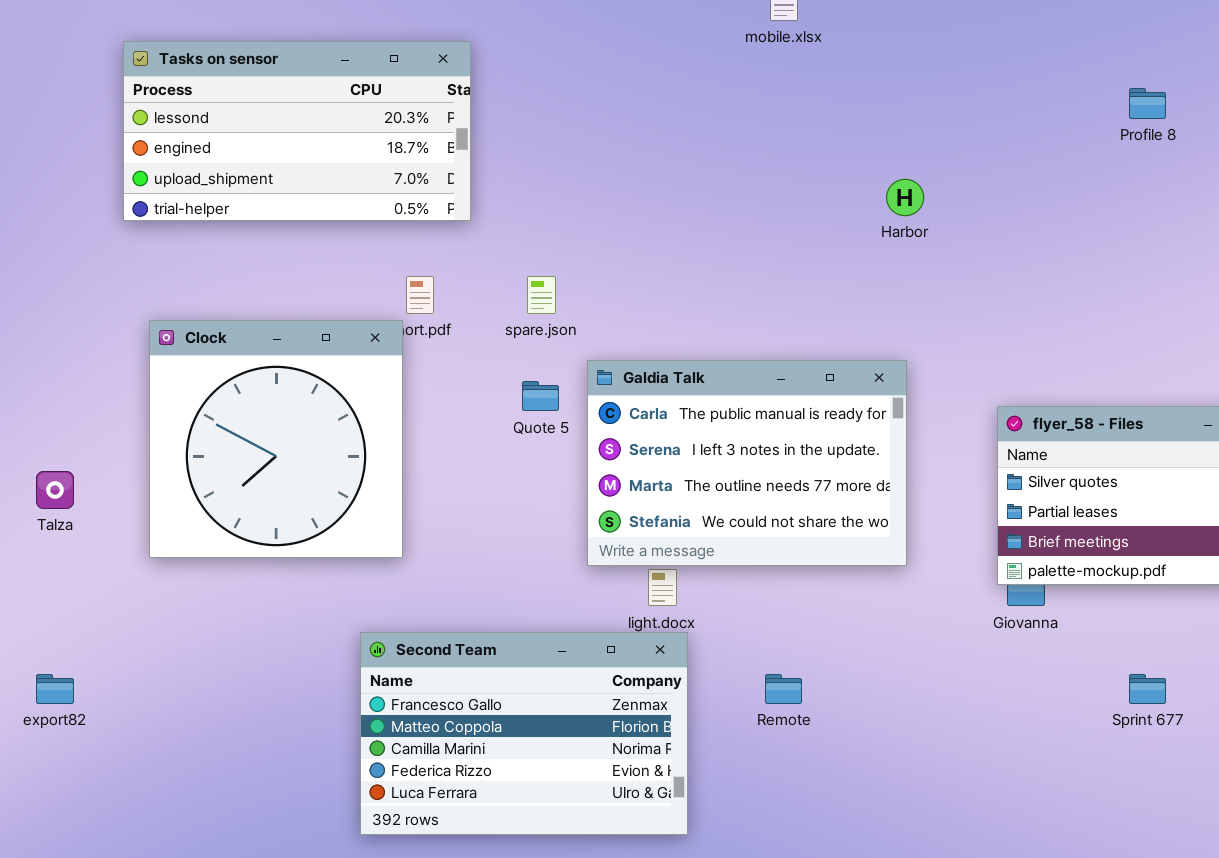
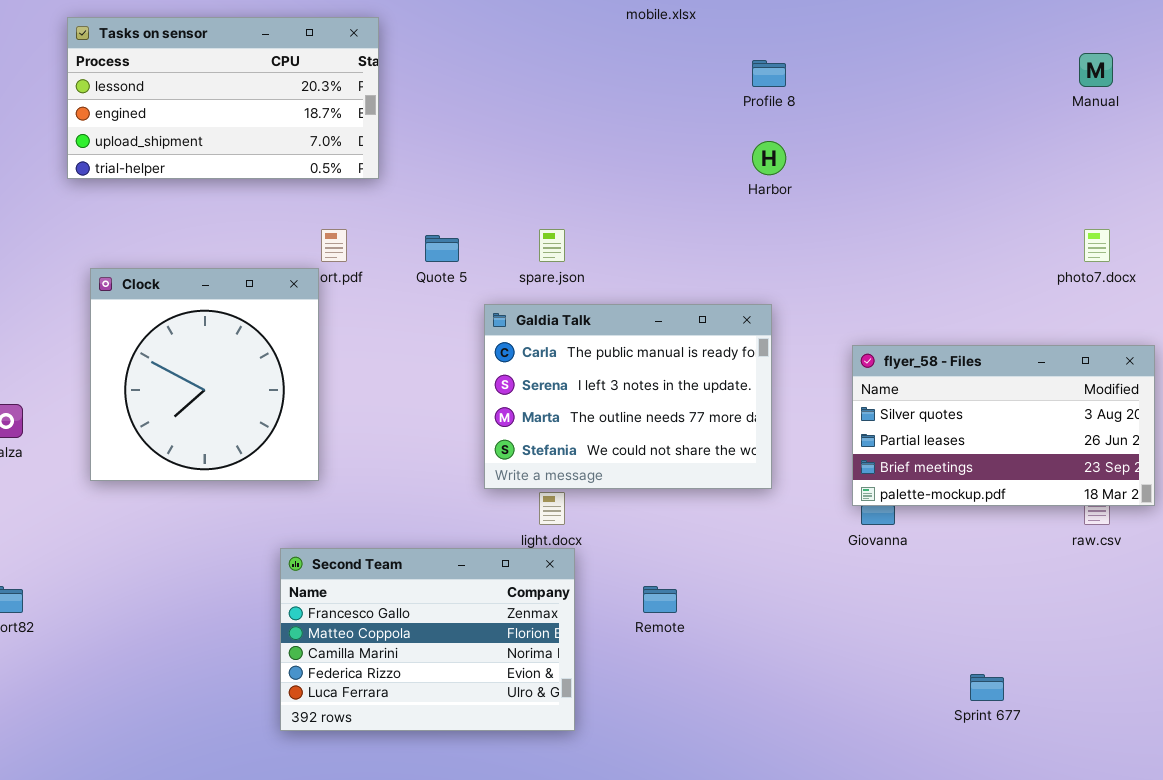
Profile 8: [1129,88,1166,119] -> [752,60,786,87], moved
spare.json: [527,276,556,314] -> [539,229,565,262], moved
Quote 5: [522,381,559,411] -> [425,235,459,262], moved
Sprint 677: [1129,674,1166,704] -> [970,674,1004,701], moved

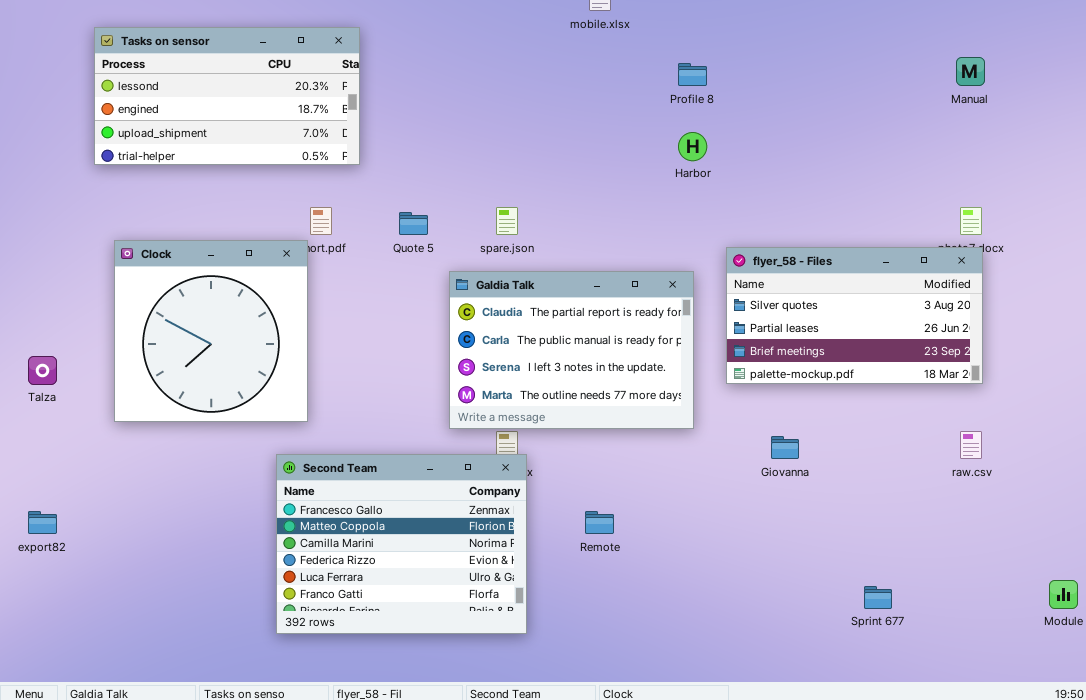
Galdia Talk: [484,304,772,489] -> [449,271,694,429], scrolled up 1 row
flyer_58 - Files: [852,345,1155,506] -> [726,247,983,384], moved
Second Team: [280,548,575,731] -> [276,454,527,634], resized

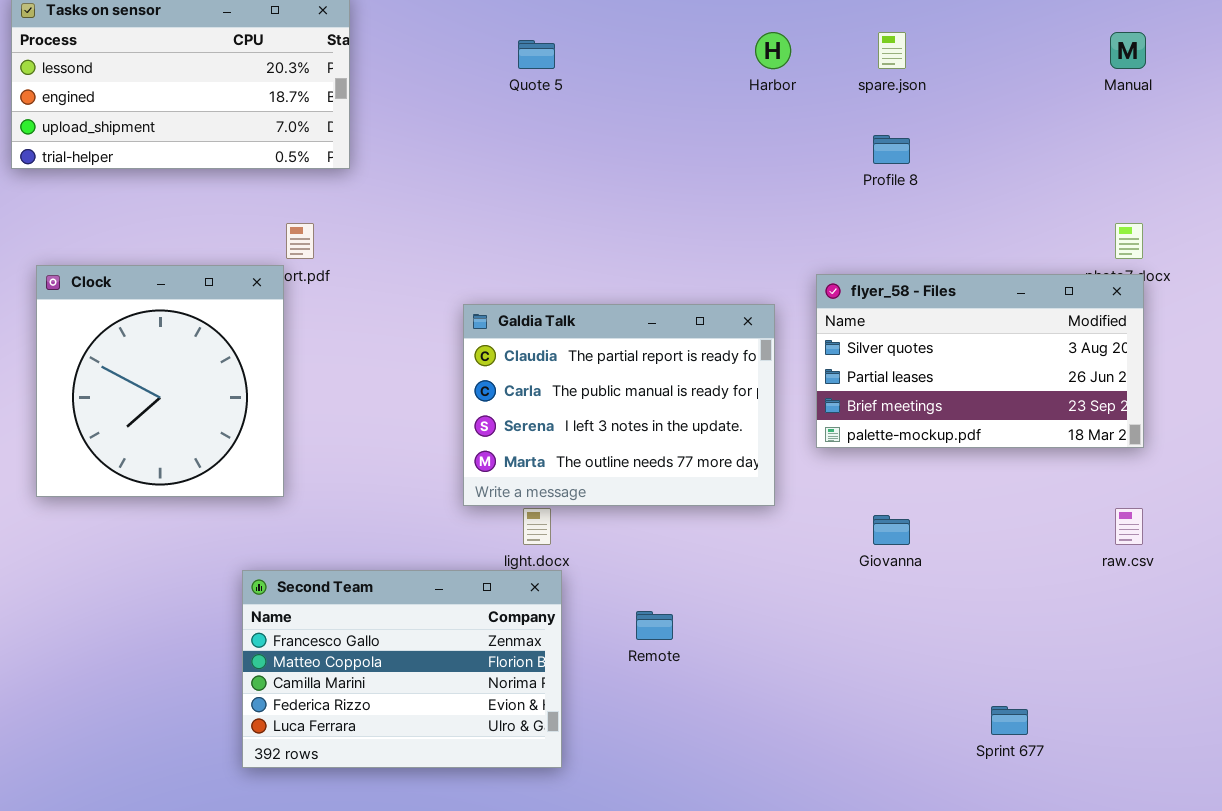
Profile 8: [678,63,707,86] -> [873,135,910,164], moved
Harbor: [678,132,707,161] -> [755,32,791,69], moved
spare.json: [496,207,518,235] -> [878,32,906,69], moved
Quote 5: [399,212,428,235] -> [518,40,555,69], moved
Second Team: [276,454,527,634] -> [242,570,562,768], resized

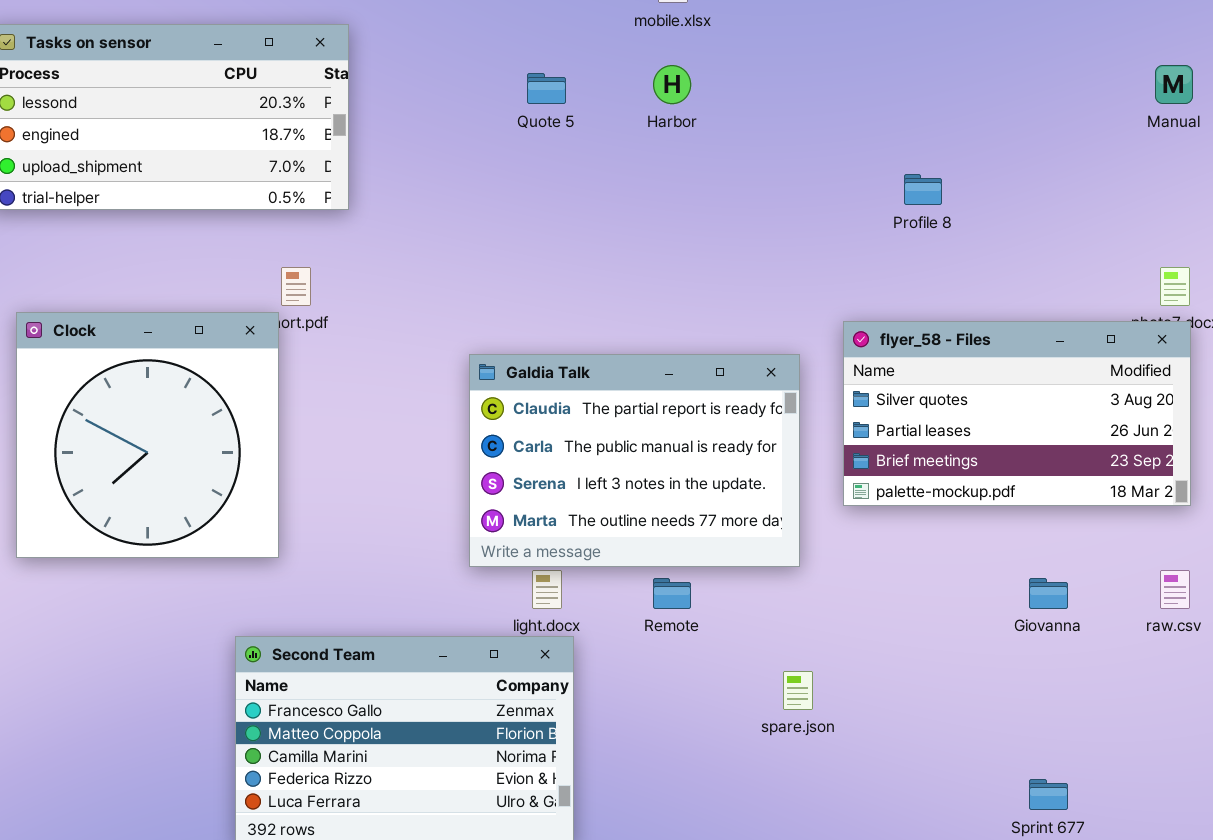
Harbor: [755,32,791,69] -> [653,65,691,104], moved
spare.json: [878,32,906,69] -> [783,671,813,710], moved
Giovanna: [873,515,910,545] -> [1029,578,1068,609], moved
Remote: [636,611,673,640] -> [653,578,691,609], moved

